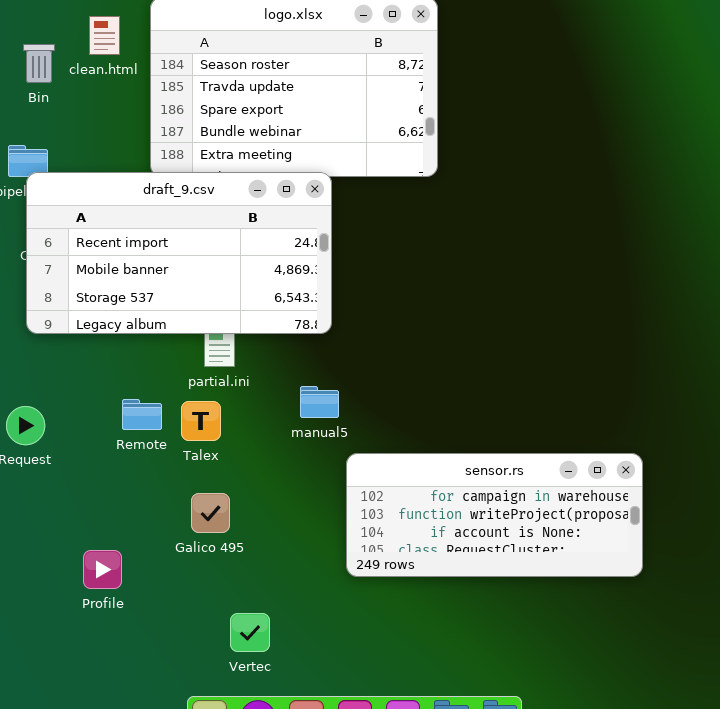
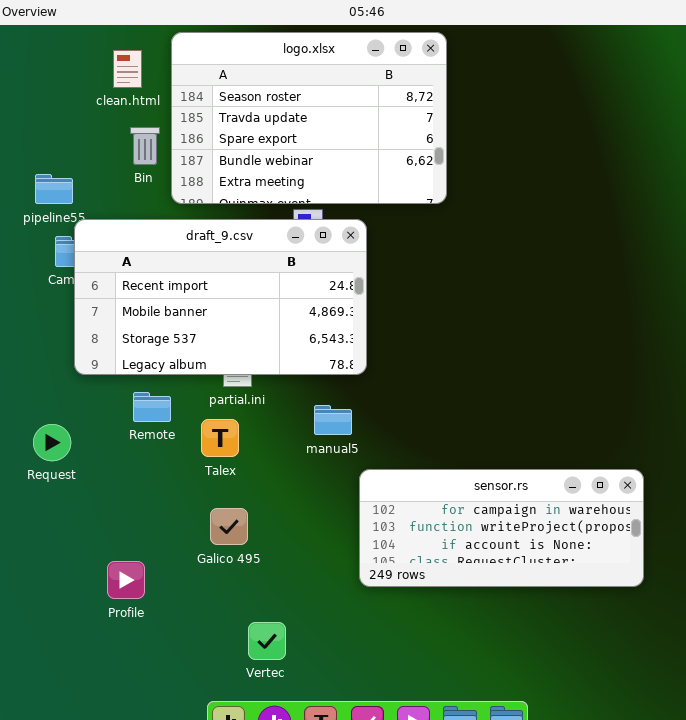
Bin: [23,44,55,83] -> [130,127,160,165], moved
draft_9.csv: [26,172,332,334] -> [74,219,367,375], moved
Remote: [122,399,162,430] -> [133,392,171,422], moved

